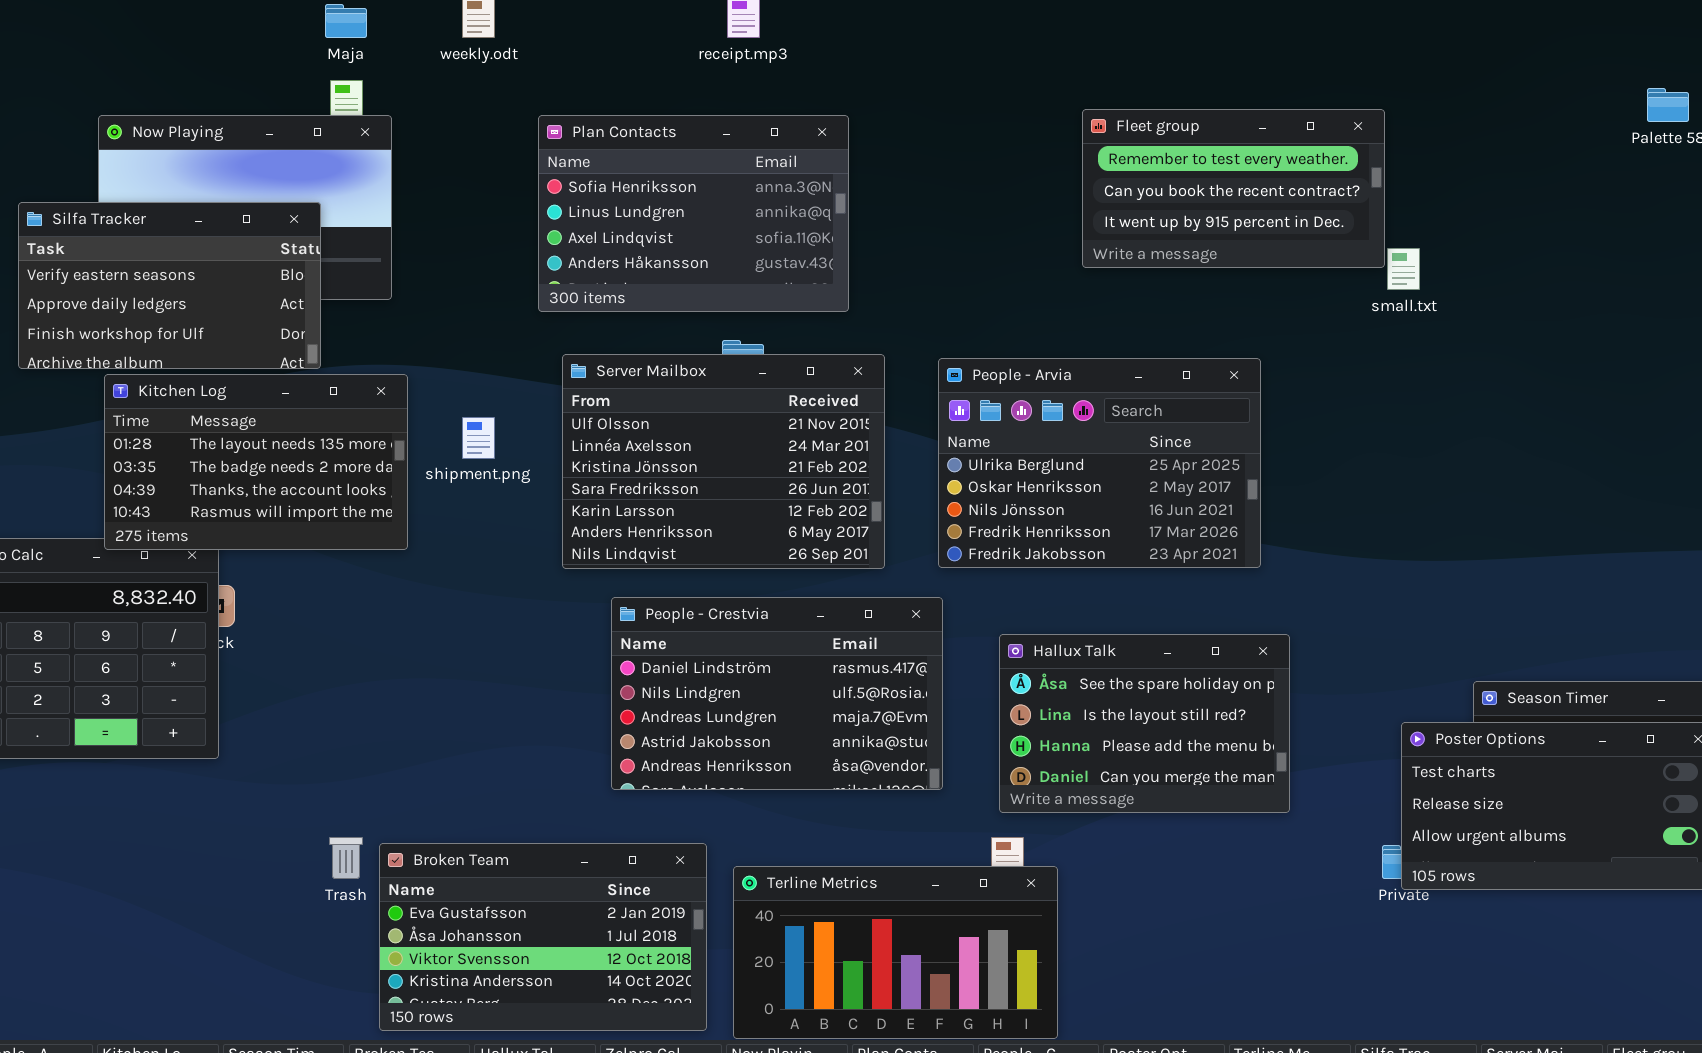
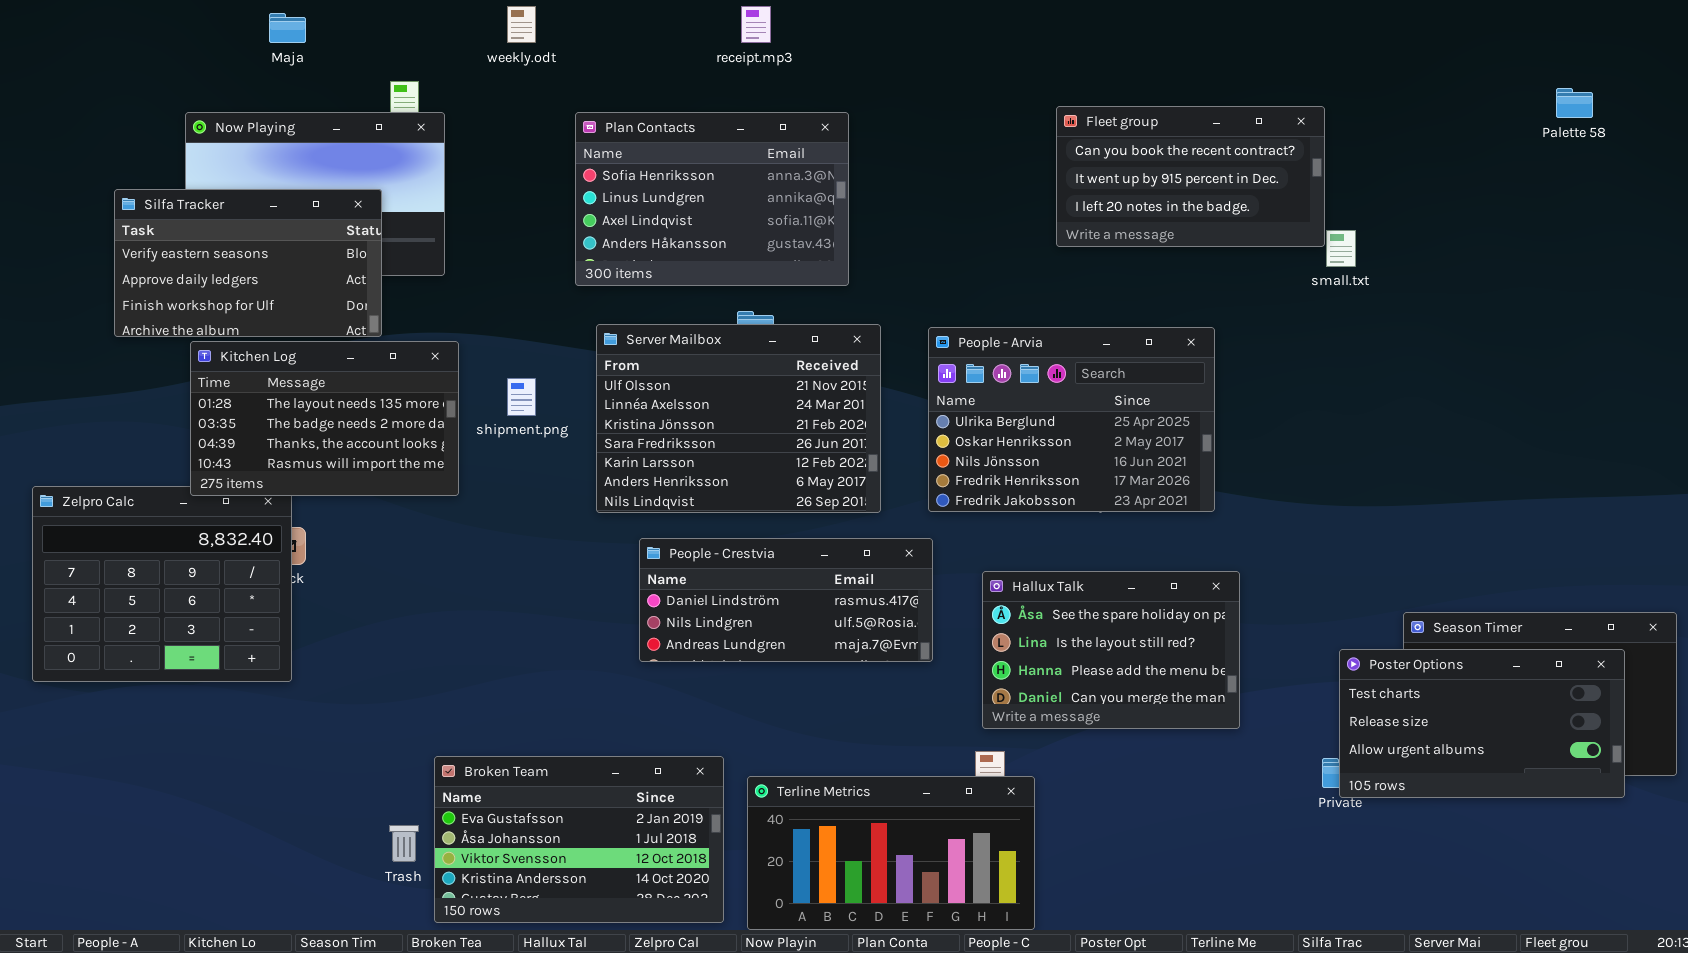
Maja: [325,4,367,38] -> [269,13,306,43], moved
Fleet group: [1082,109,1385,268] -> [1056,106,1325,247], scrolled down 1 row
People - Crestvia: [611,597,943,790] -> [639,538,933,662], resized
Trash: [329,837,363,879] -> [389,825,419,862], moved

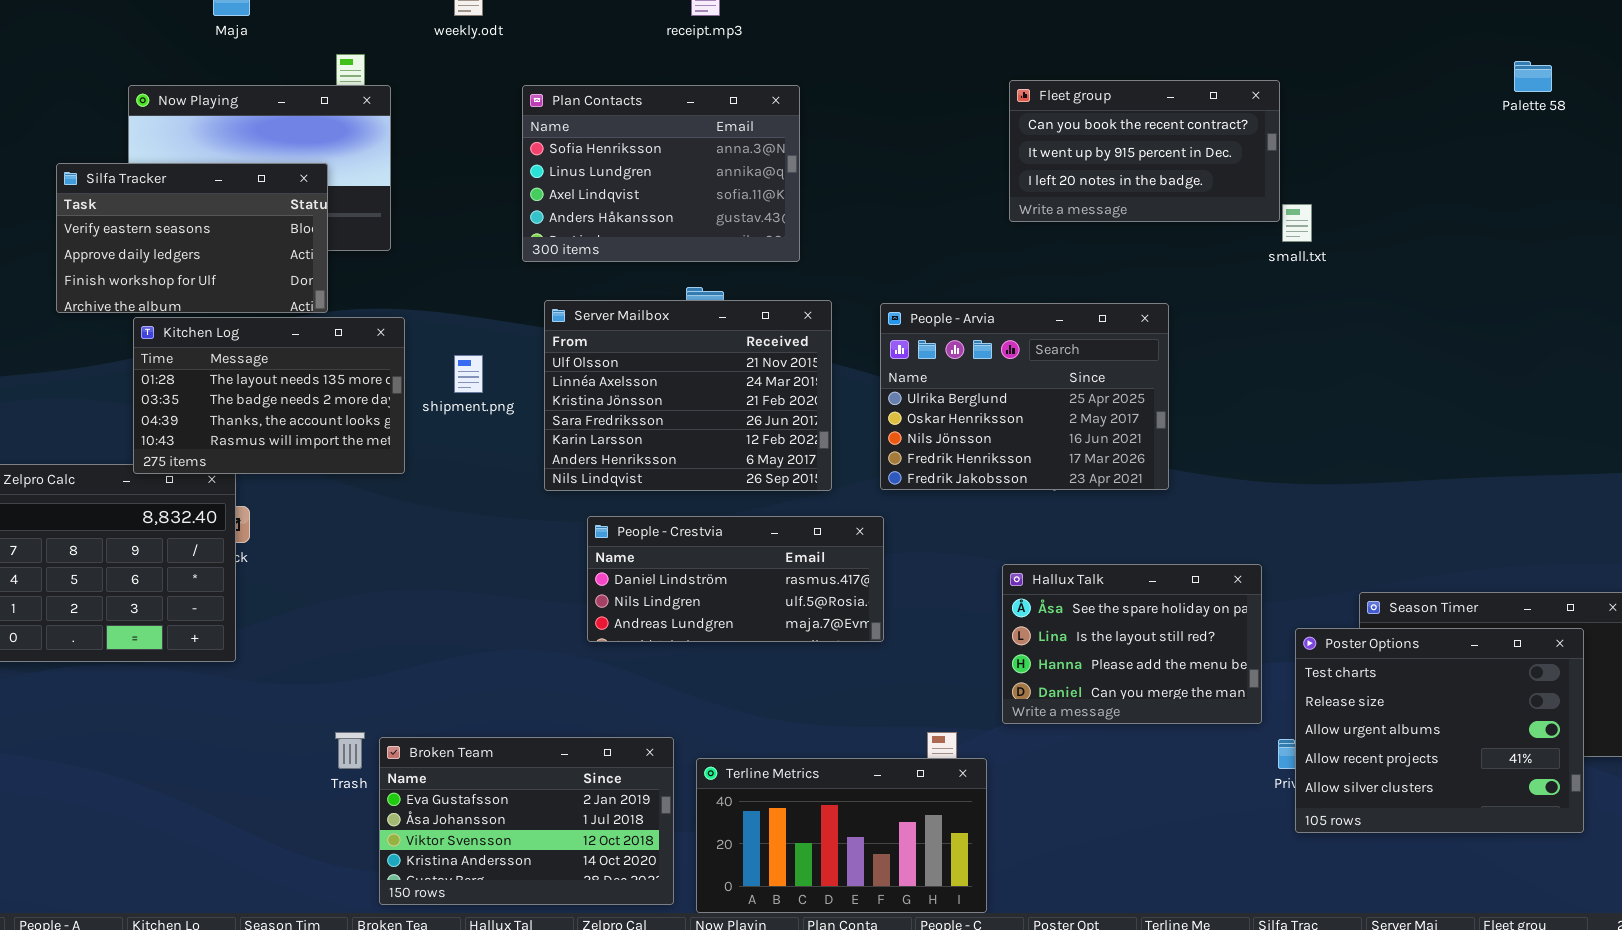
Hallux Talk: [982,571,1240,729] -> [1002,564,1262,724], moved
Poster Options: [1339,649,1625,798] -> [1295,628,1584,833], resized
Trash: [389,825,419,862] -> [335,732,365,769], moved

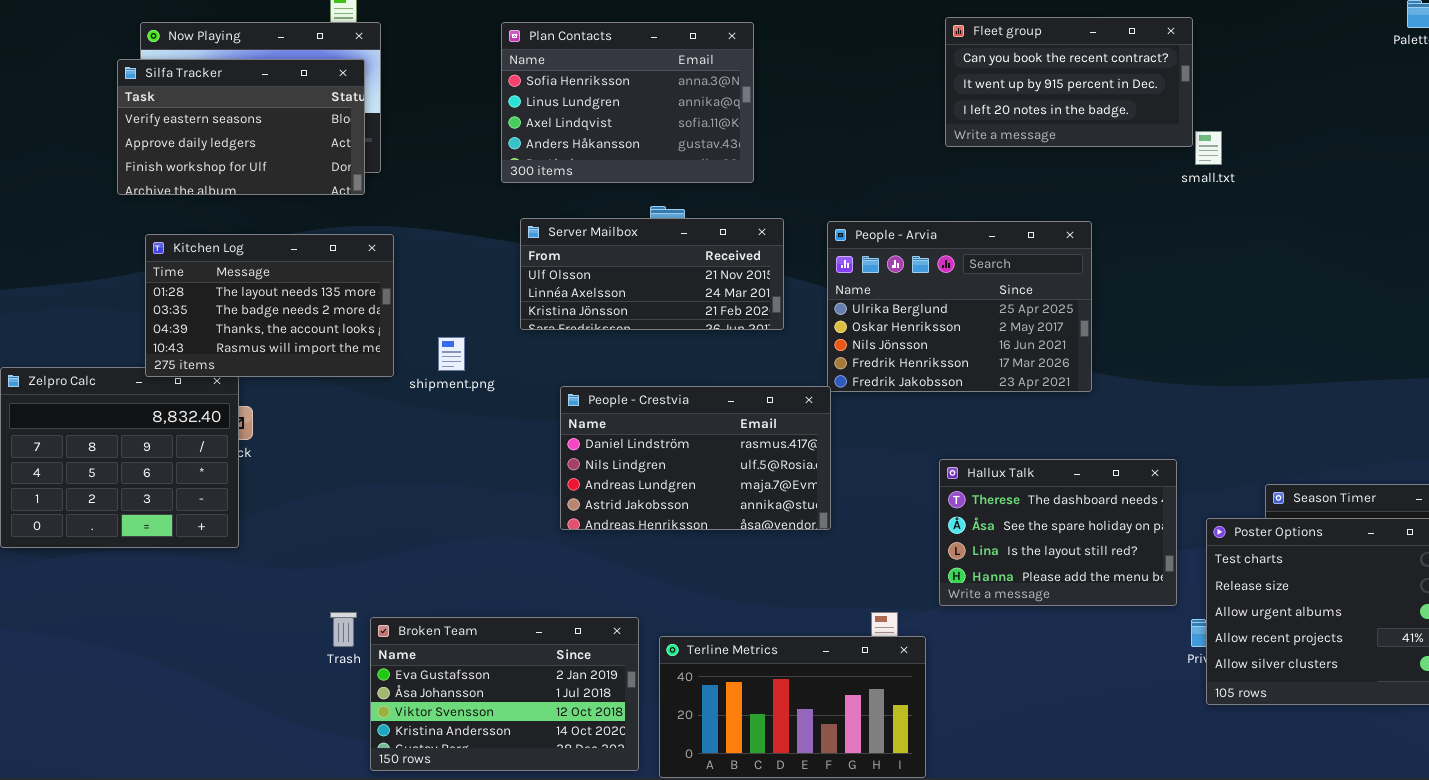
Silfa Tracker: [56,163,328,313] -> [117,59,365,195], moved
Server Mailbox: [544,300,832,491] -> [520,218,784,330], resized
shipment.png: [454,355,483,393] -> [438,337,465,371], moved
People - Crestvia: [587,516,884,642] -> [560,386,831,530], resized
Hallux Talk: [1002,564,1262,724] -> [939,459,1177,606], scrolled up 1 row

